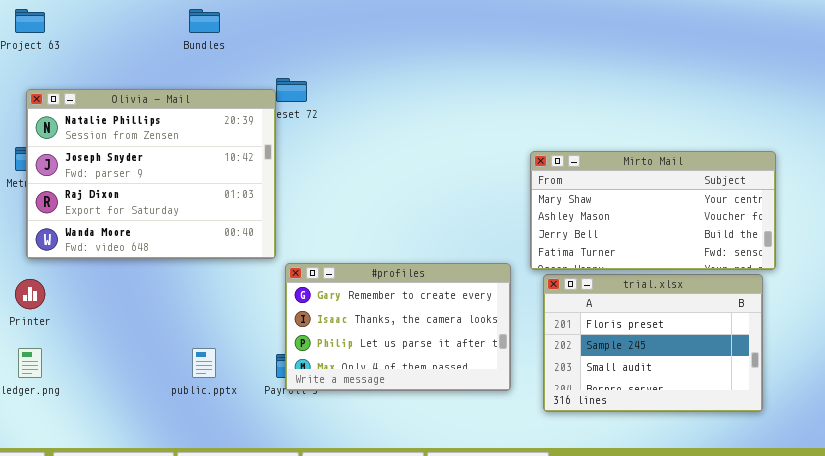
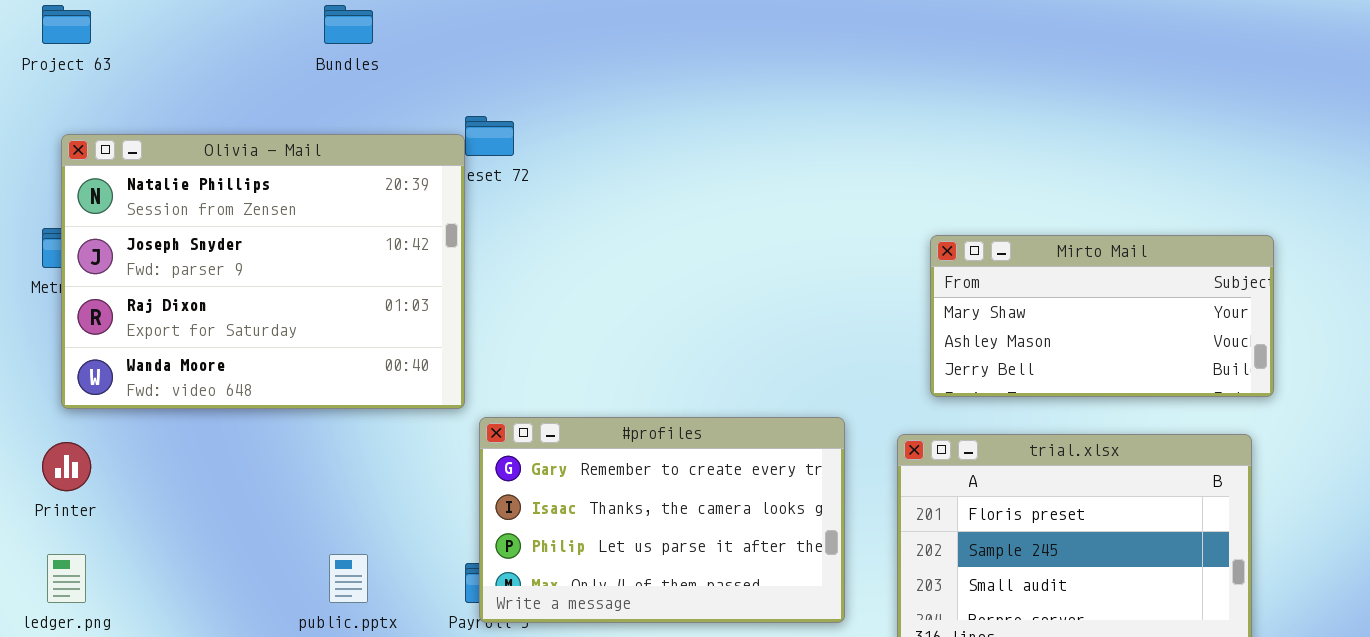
Mirto Mail: [530,151,776,270] -> [930,235,1274,397], resized

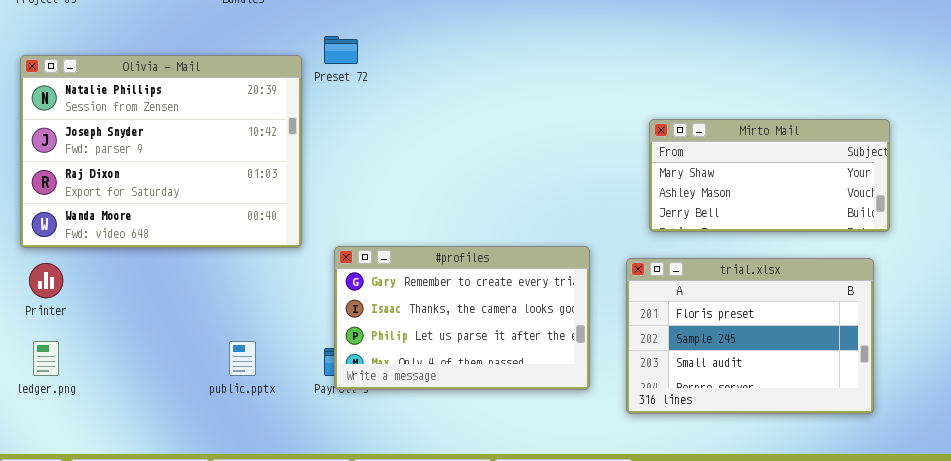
Olivia - Mail: [61,134,465,409] -> [20,55,302,248], moved

